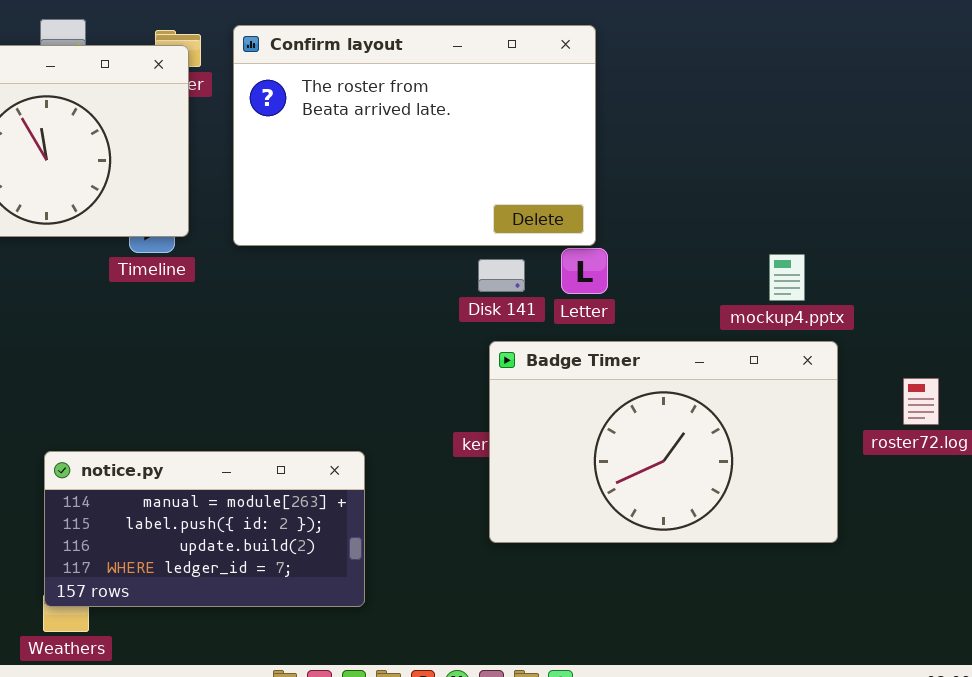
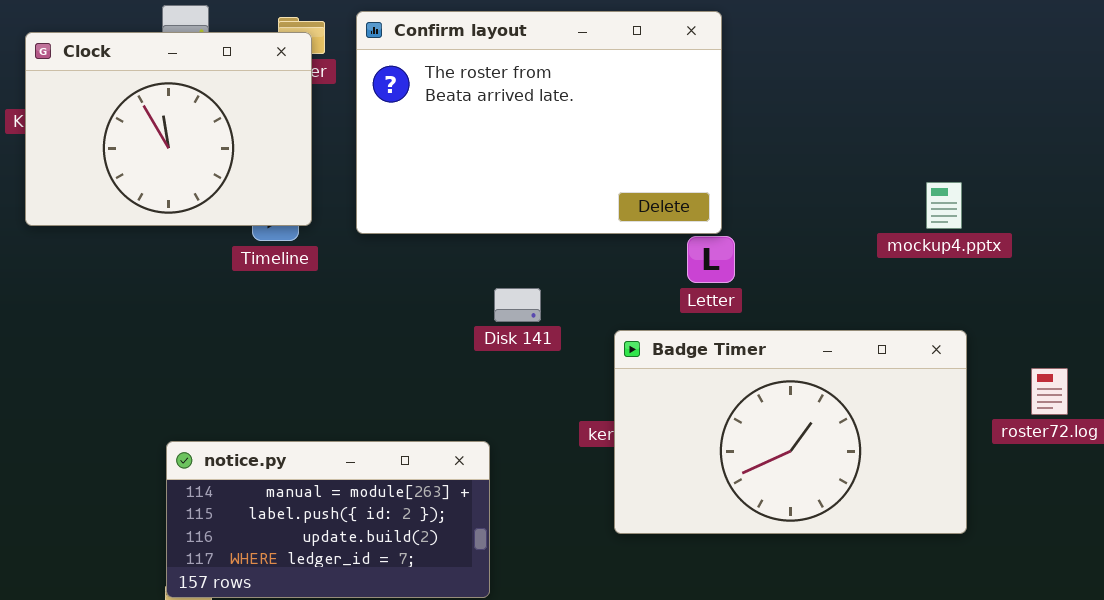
mockup4.pptx: [769,254,805,301] -> [926,182,962,229], moved
Disk 141: [478,259,525,292] -> [494,288,541,322], moved

